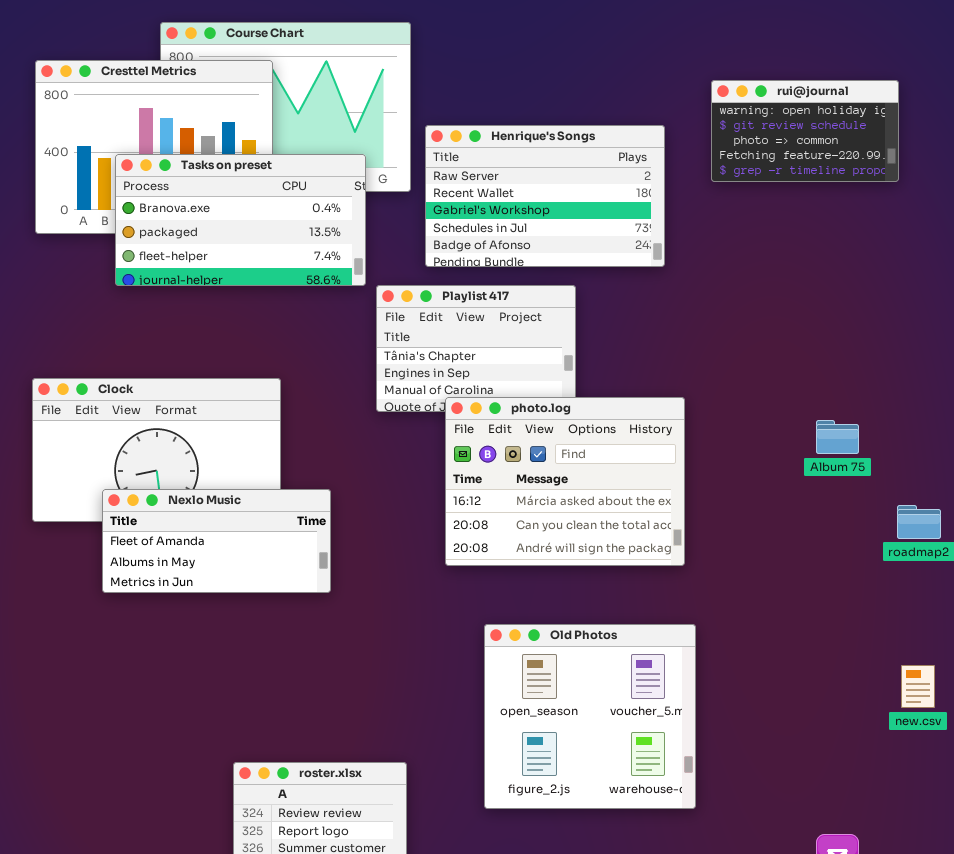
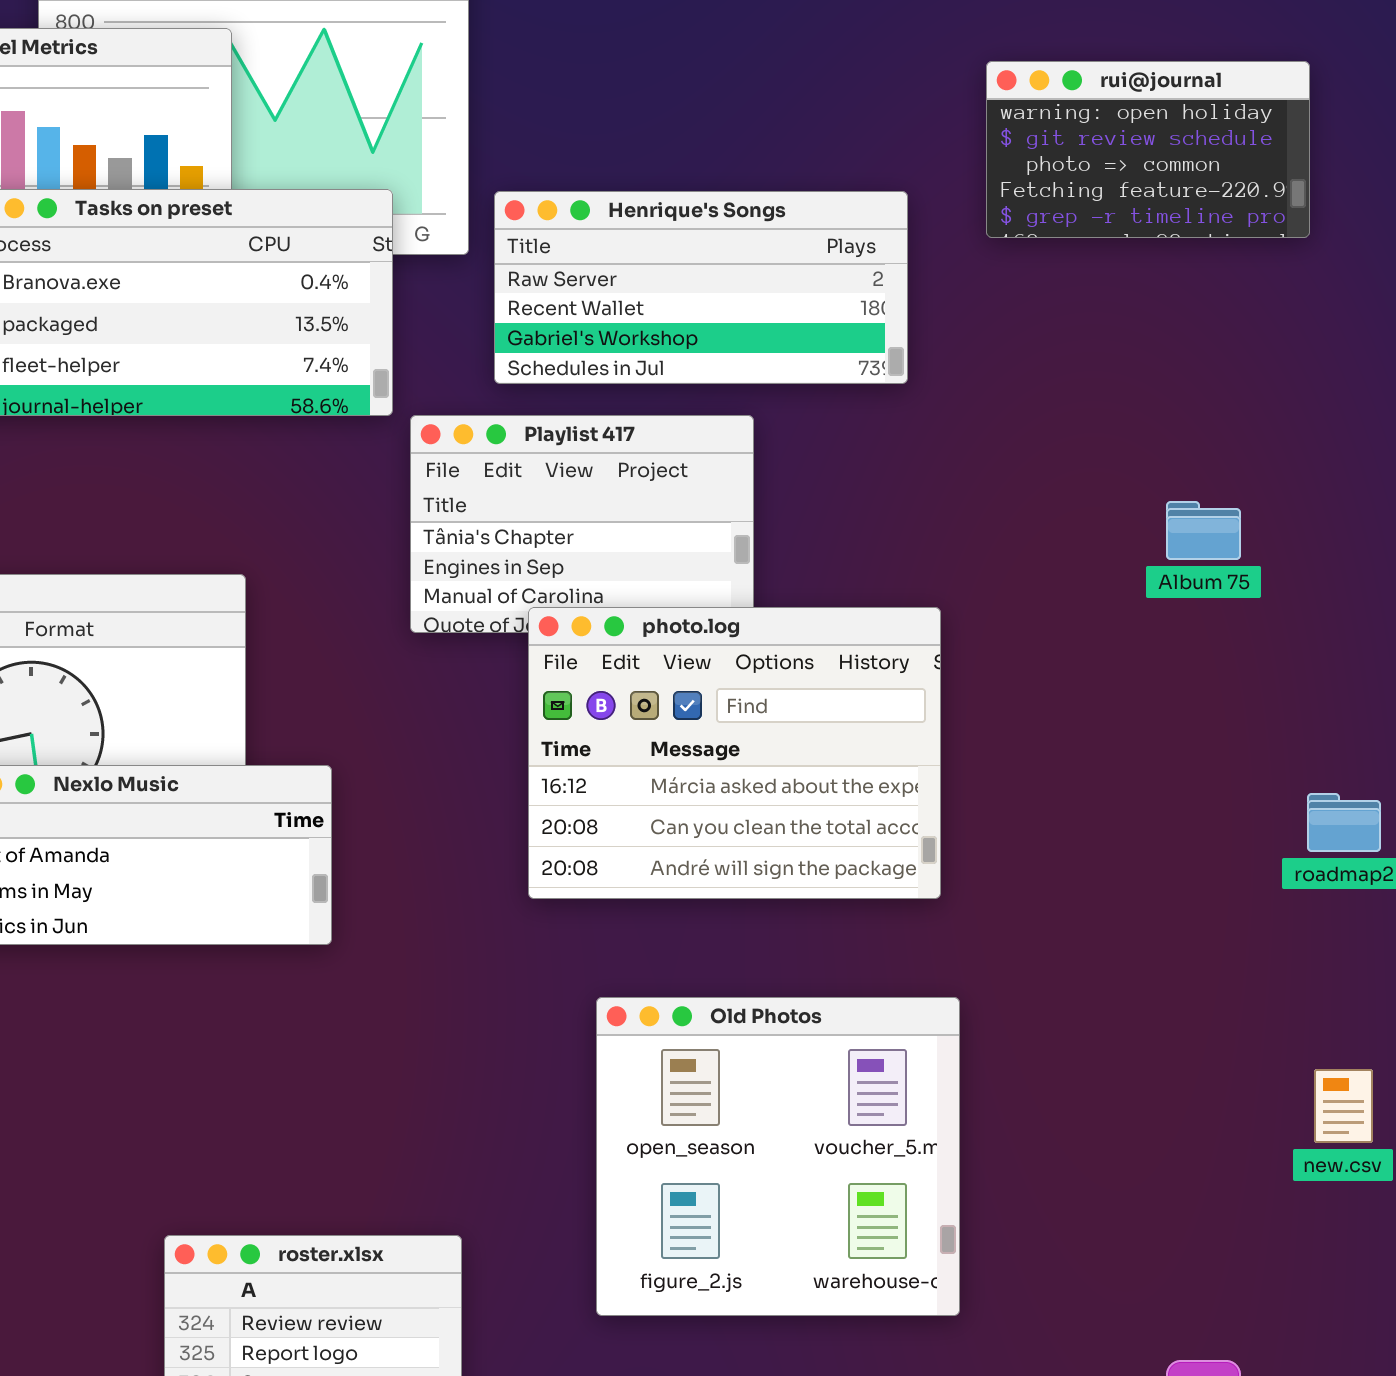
Henrique's Songs: [425,125,665,267] -> [494,191,908,384], resized
Album 75: [816,420,859,454] -> [1166,501,1241,560], moved

